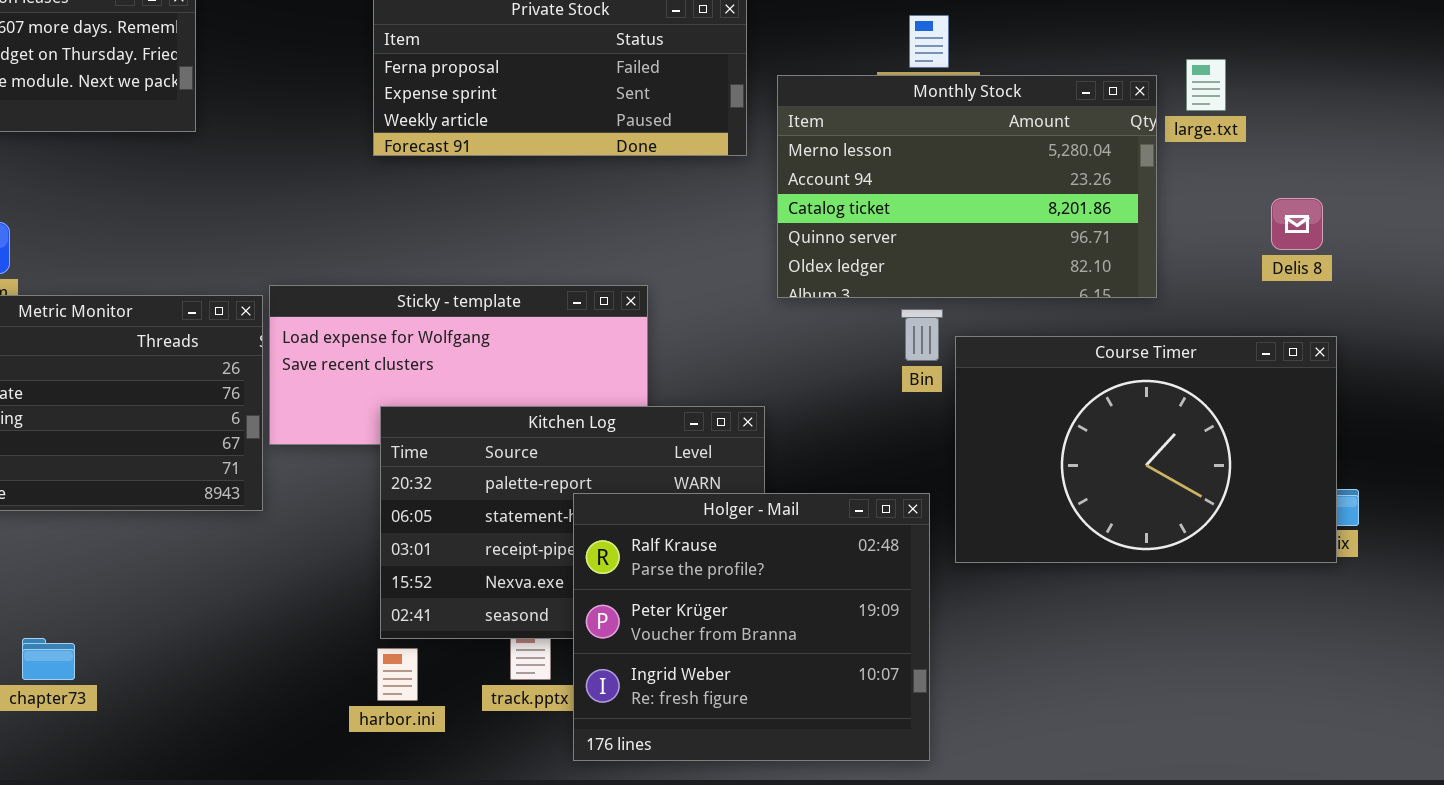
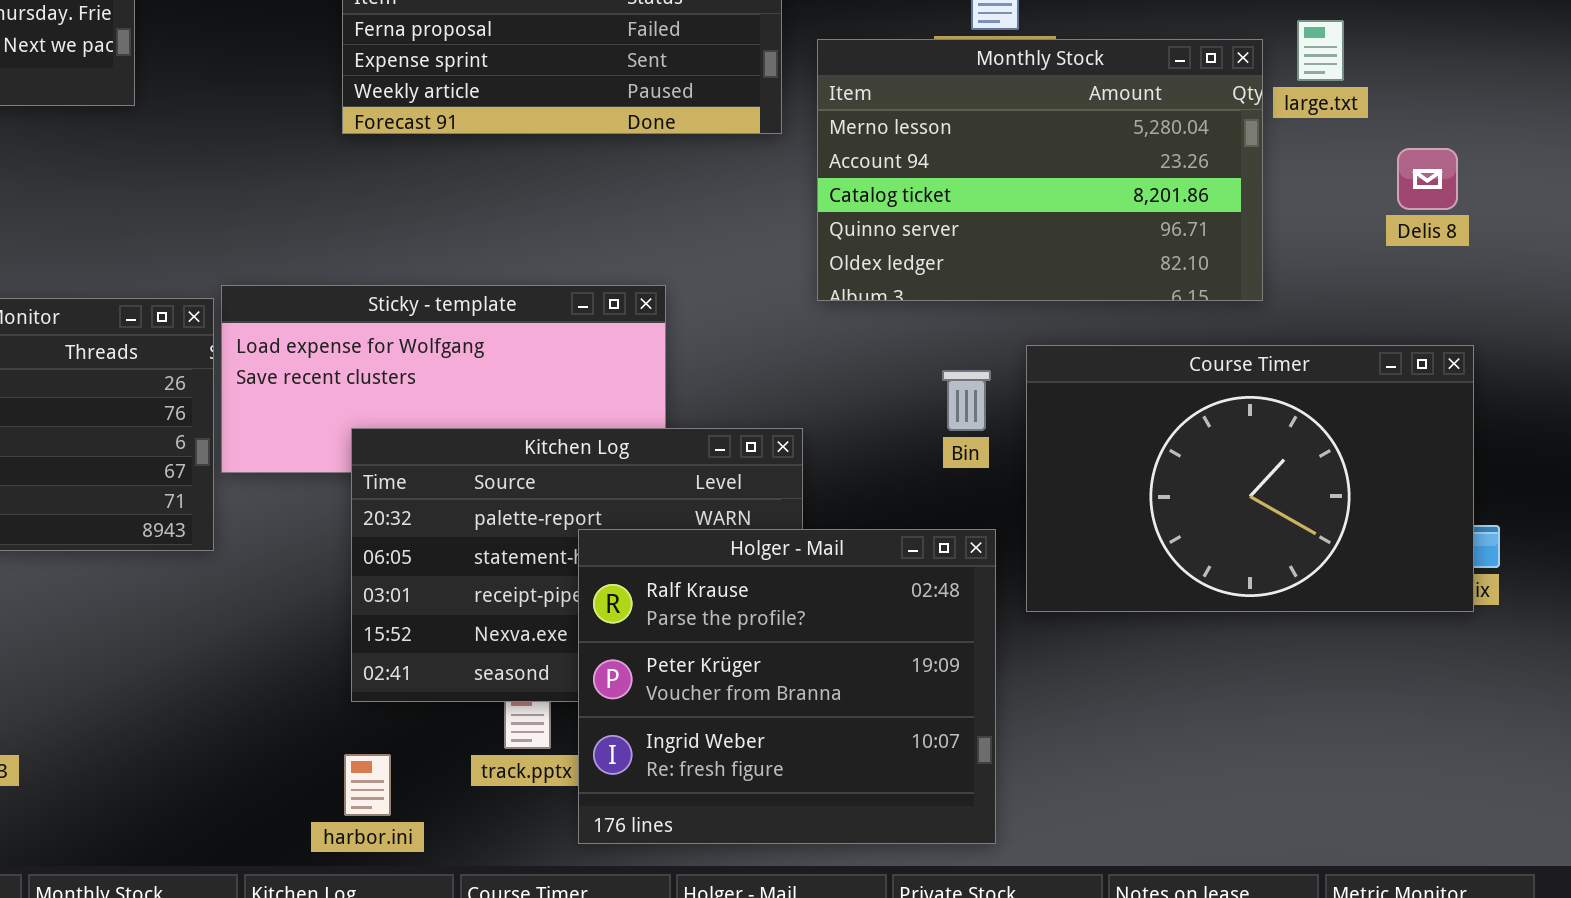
Delis 8: [1271,198,1323,250] -> [1397,148,1458,210], moved
Bin: [901,309,943,361] -> [942,370,991,431], moved
harbor.ini: [377,648,418,701] -> [344,754,391,816], moved

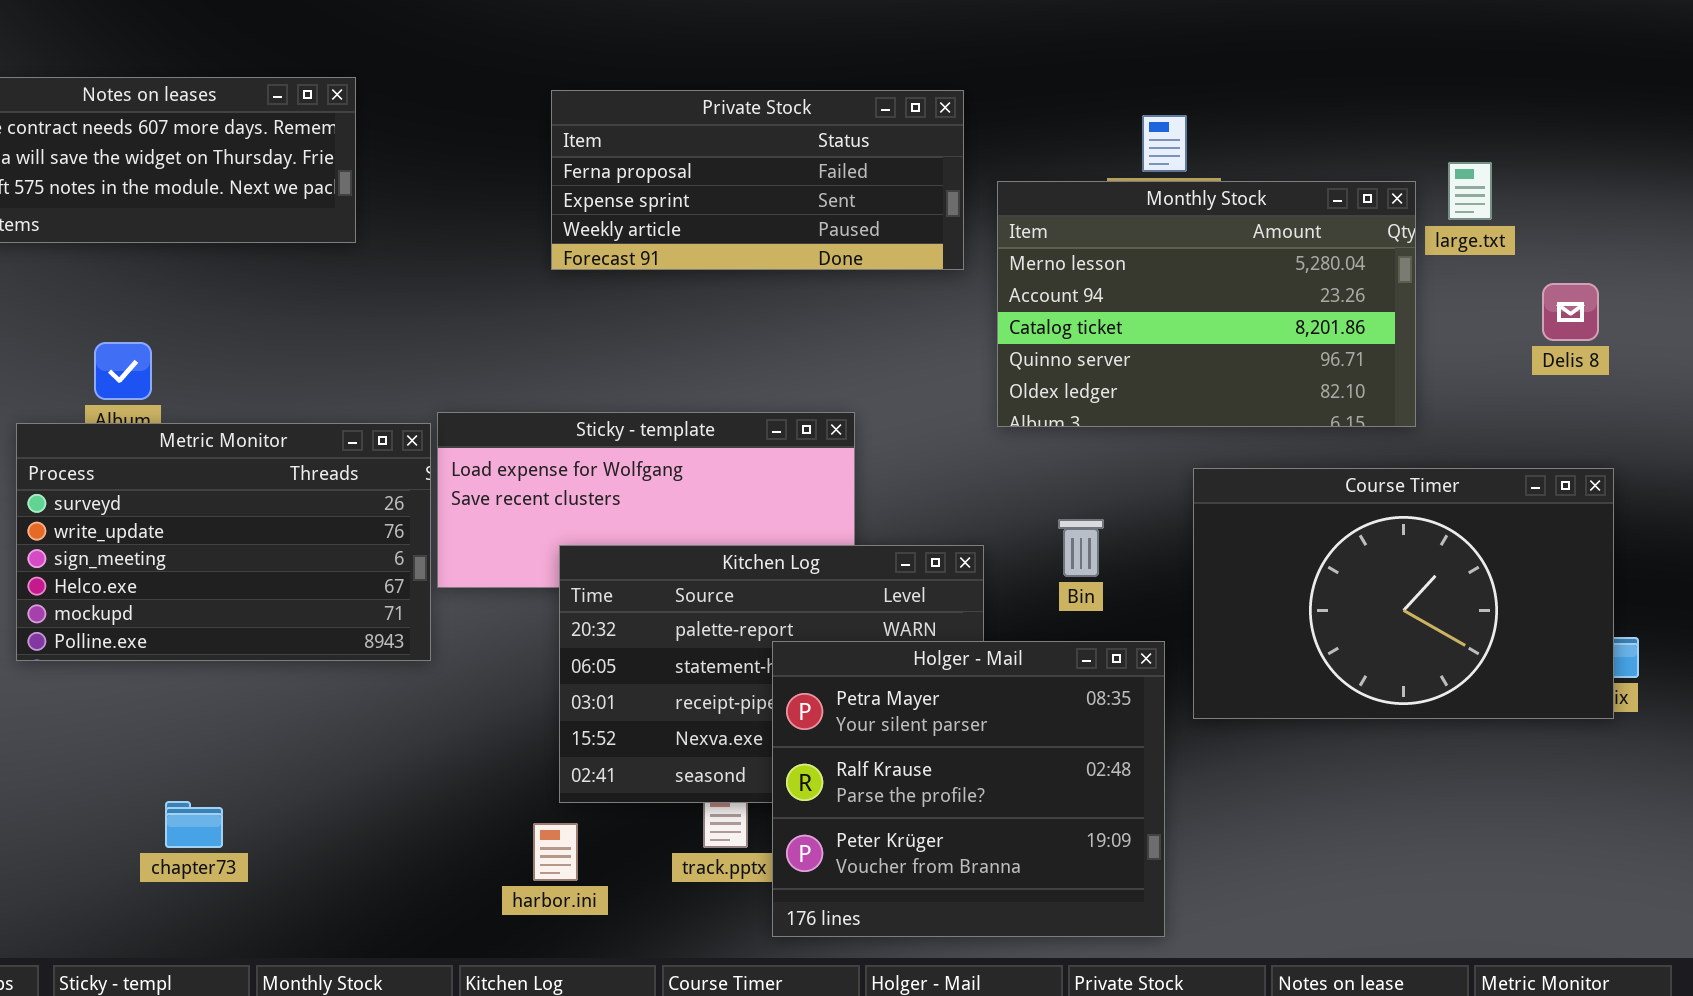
Bin: [942,370,991,431] -> [1058,519,1104,577], moved
Holger - Mail: [578,529,996,844] -> [772,641,1165,937], scrolled up 1 row
harbor.ini: [344,754,391,816] -> [533,823,578,881], moved

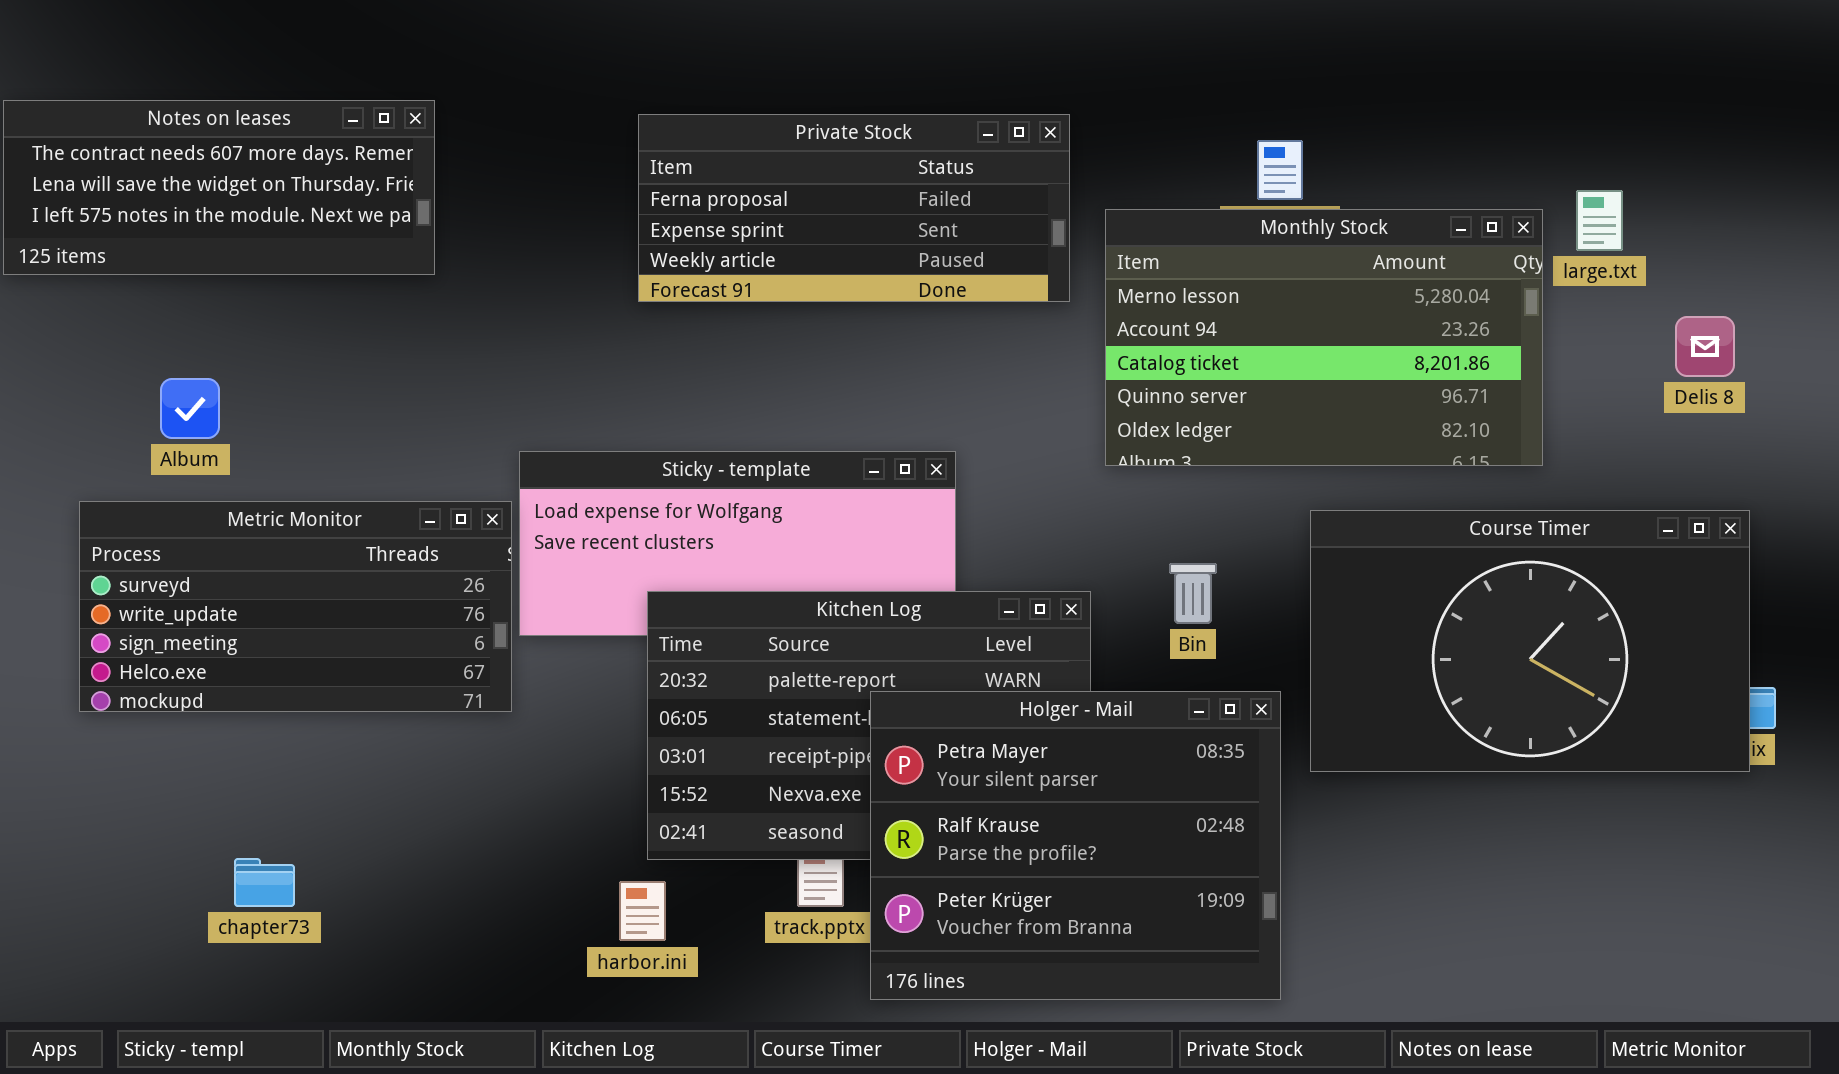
Metric Monitor: [16,423,431,661] -> [79,501,512,712], resized

